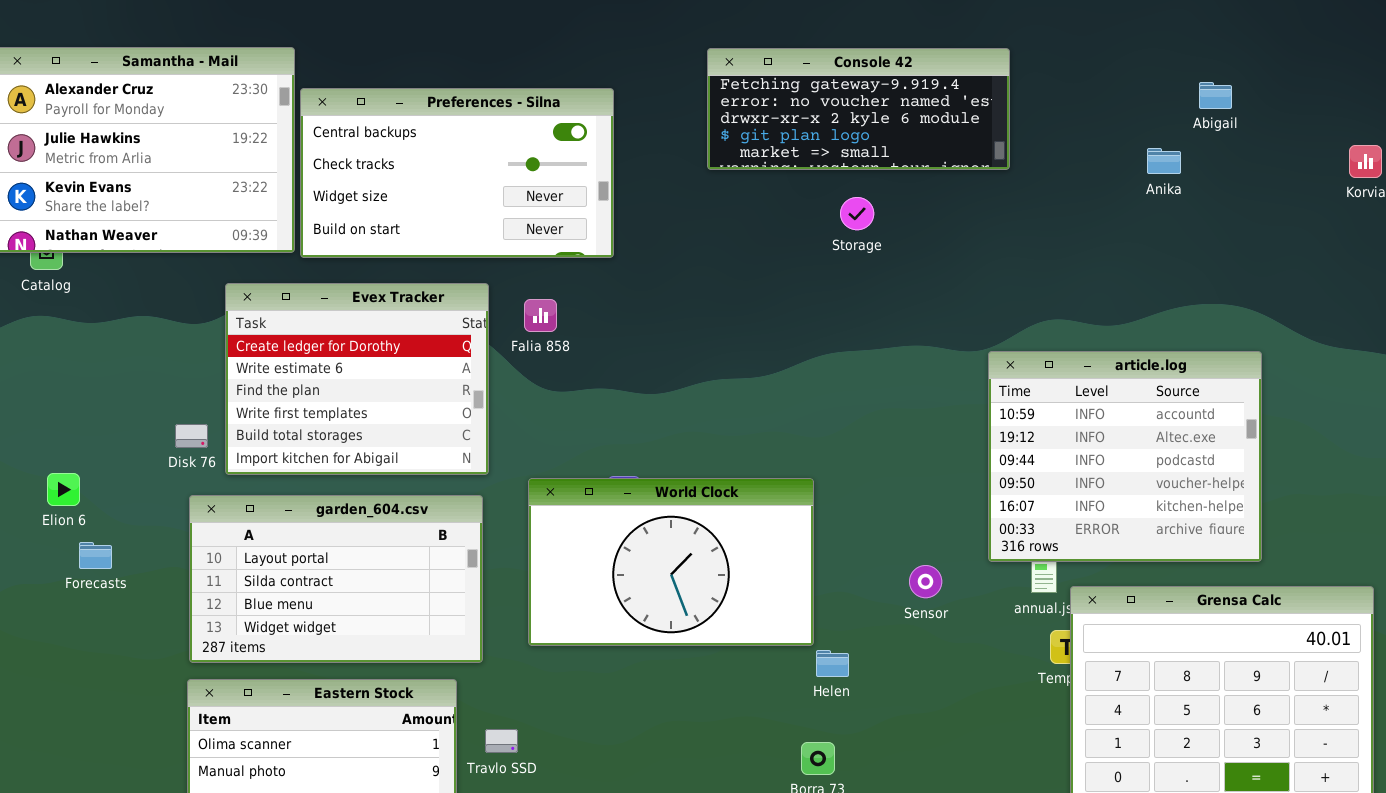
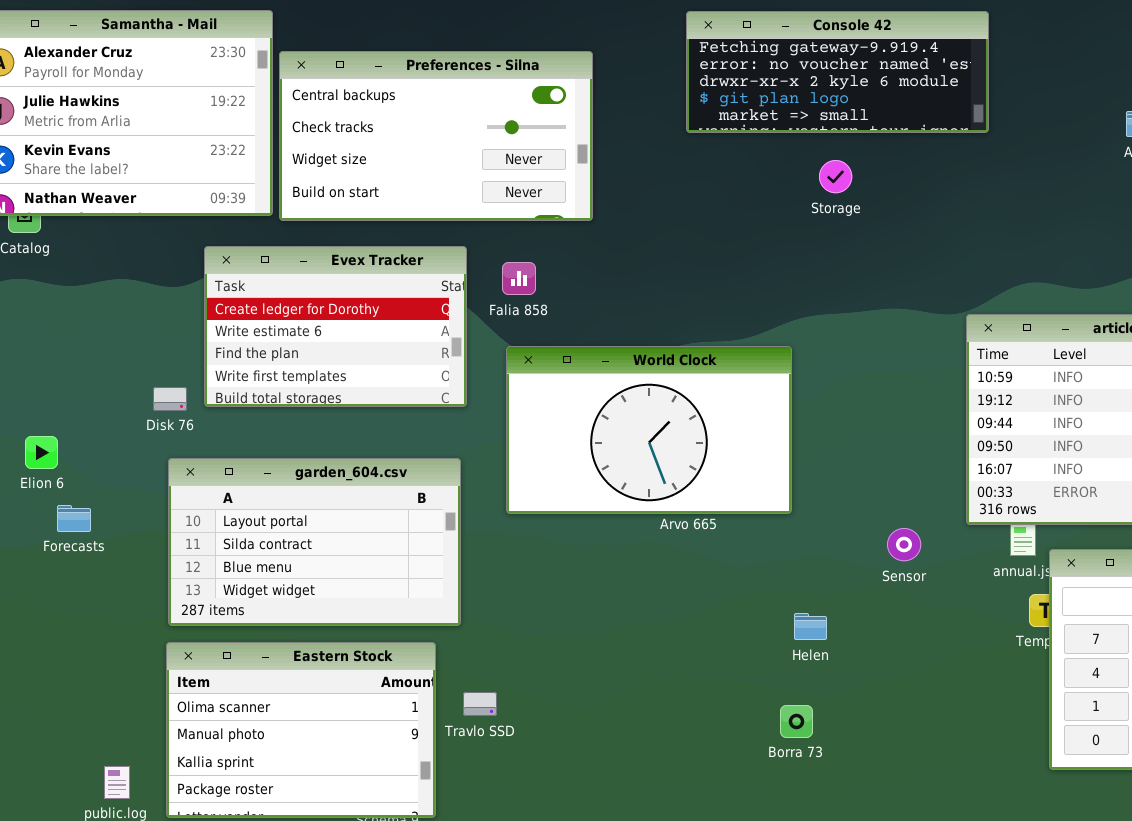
Evex Tracker: [225,283,489,475] -> [204,246,467,407], resized
World Clock: [528,478,814,646] -> [506,346,792,514], moved

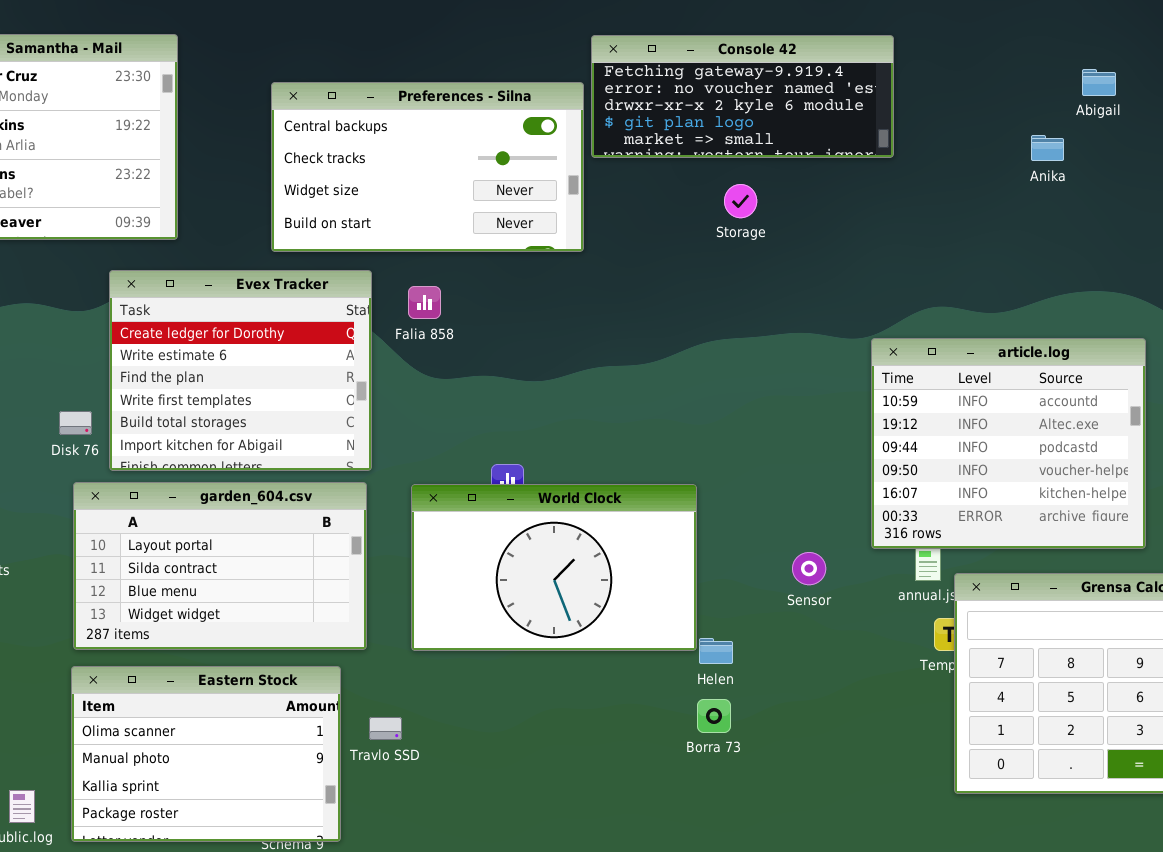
Preferences - Silna: [279,51,593,221] -> [271,82,584,252], moved
Evex Tracker: [204,246,467,407] -> [109,270,372,471], resized
World Clock: [506,346,792,514] -> [411,484,697,651], moved
Borra 73: [780,705,813,738] -> [697,699,731,733], moved

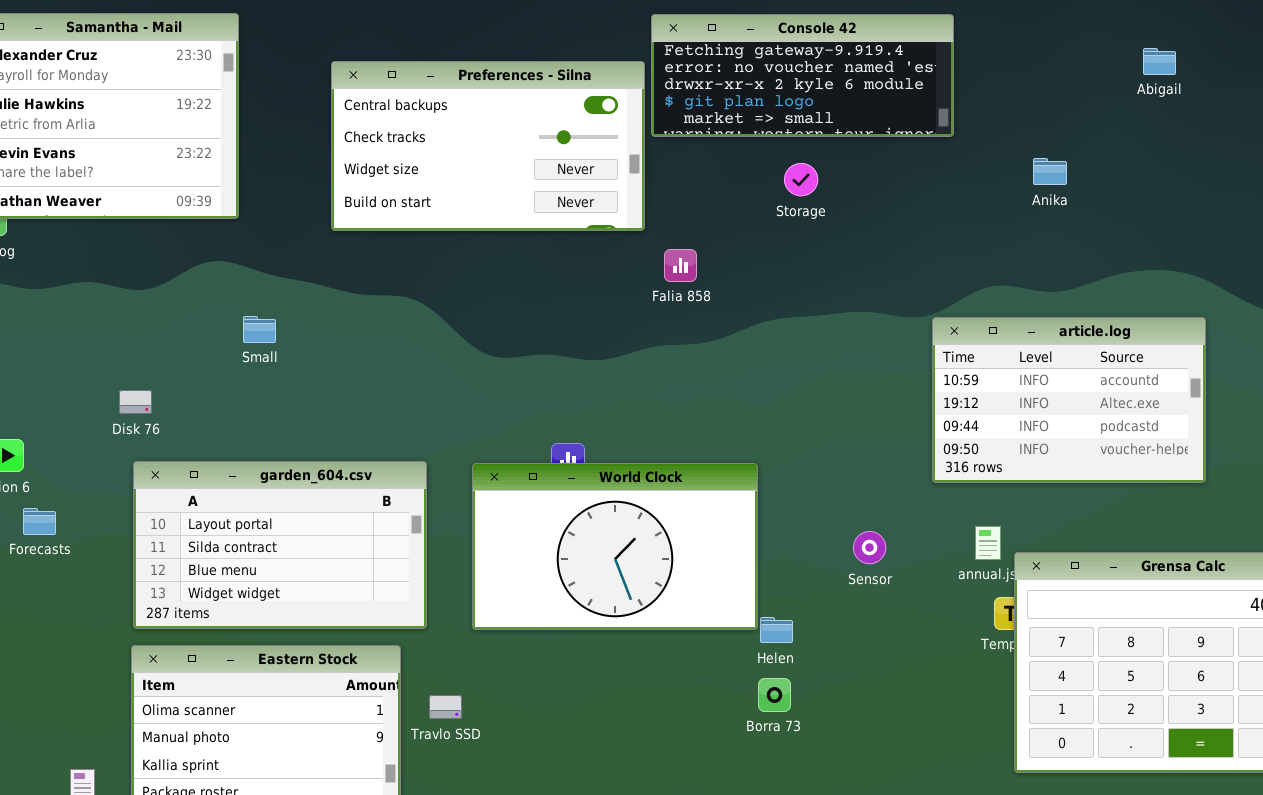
Anika: [1031,135,1064,161] -> [1033,158,1067,185], moved
Evex Tracker: [109,270,372,471] -> none, closed
Falia 858: [408,286,441,319] -> [664,249,697,282], moved
article.log: [871,338,1146,549] -> [932,317,1206,483], resized

